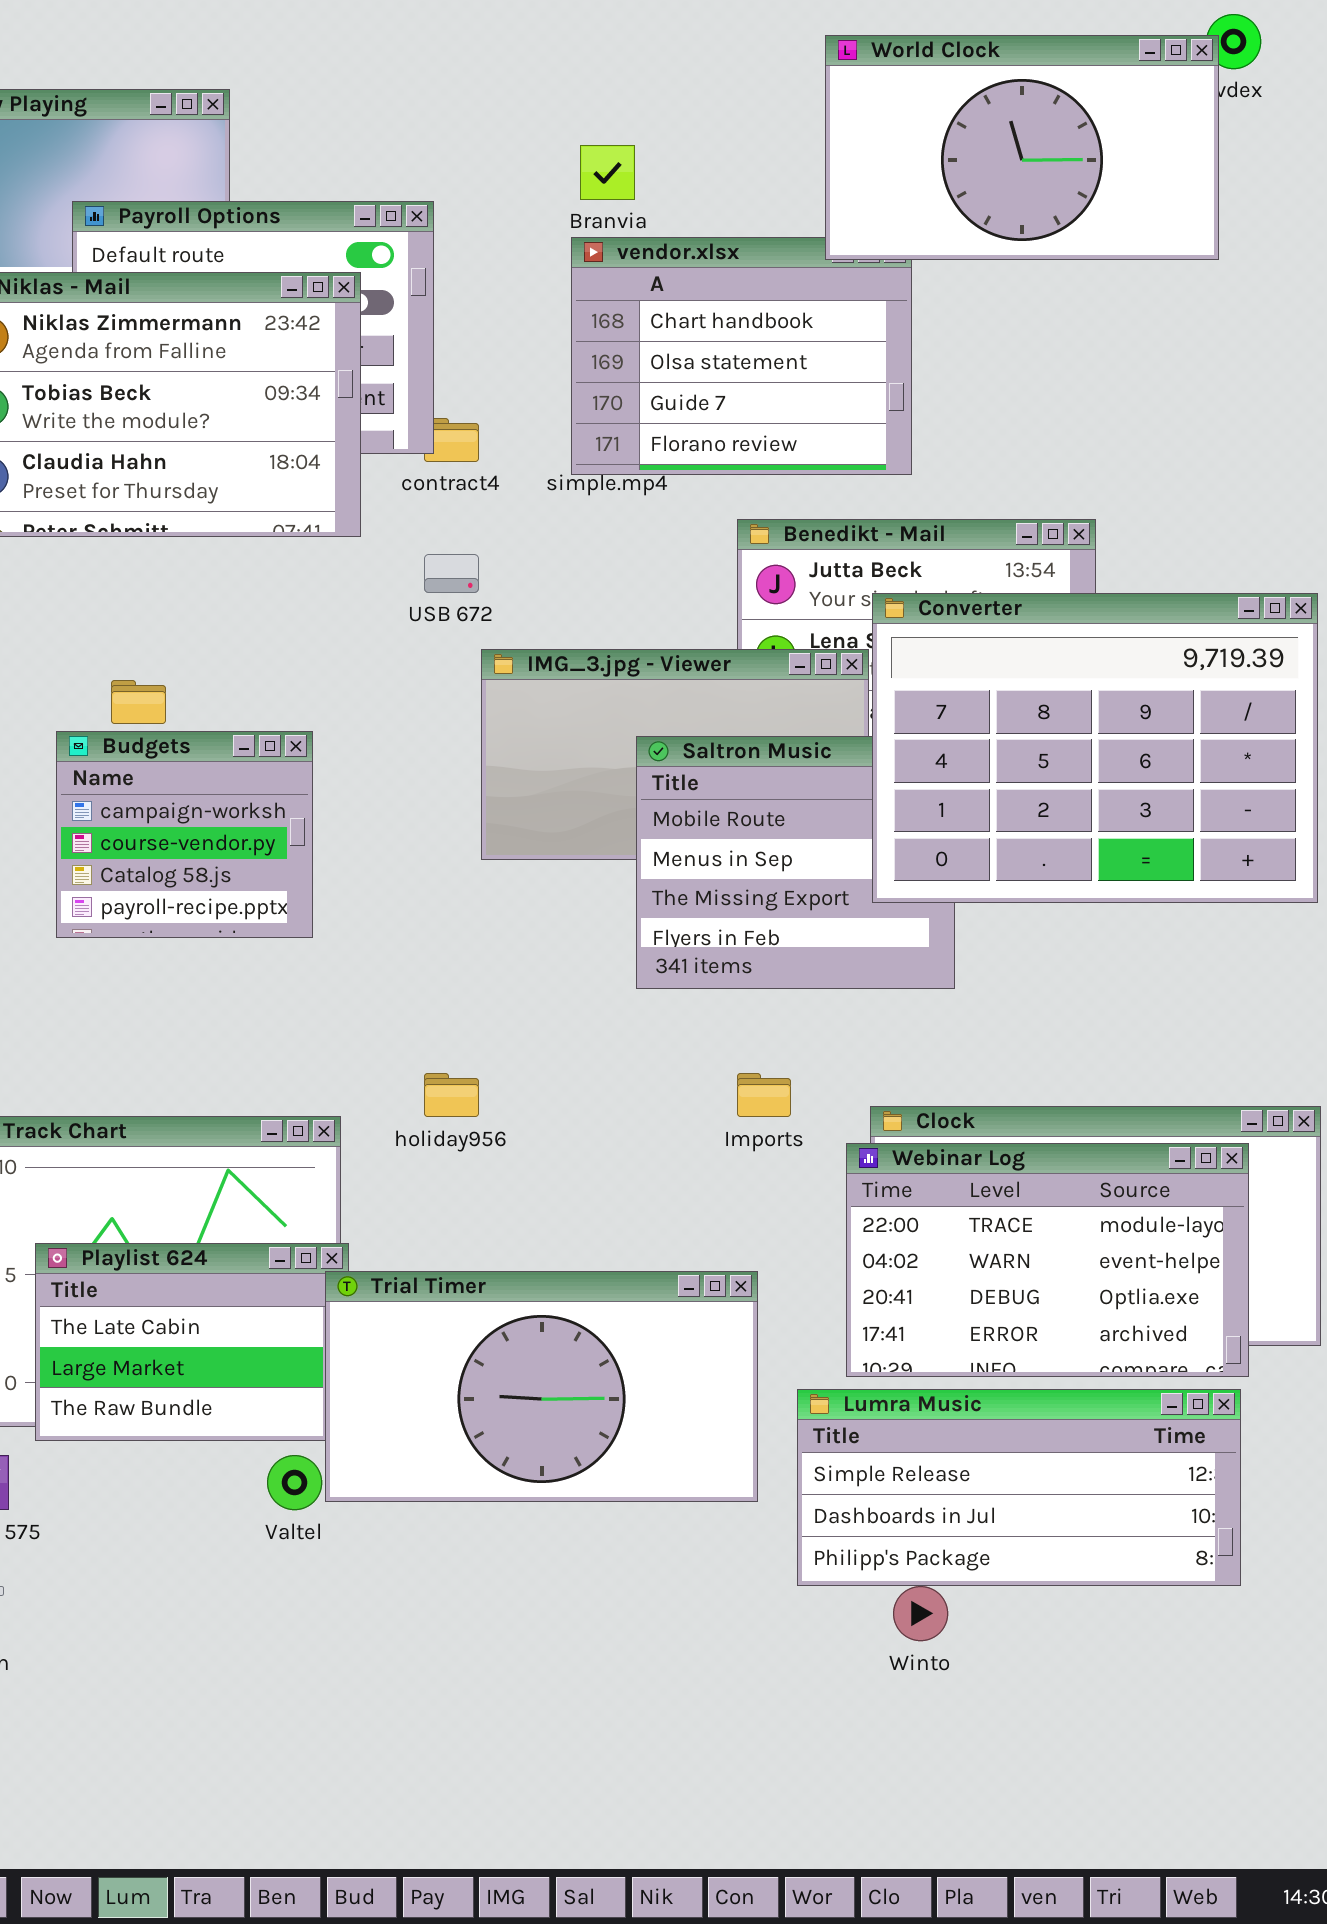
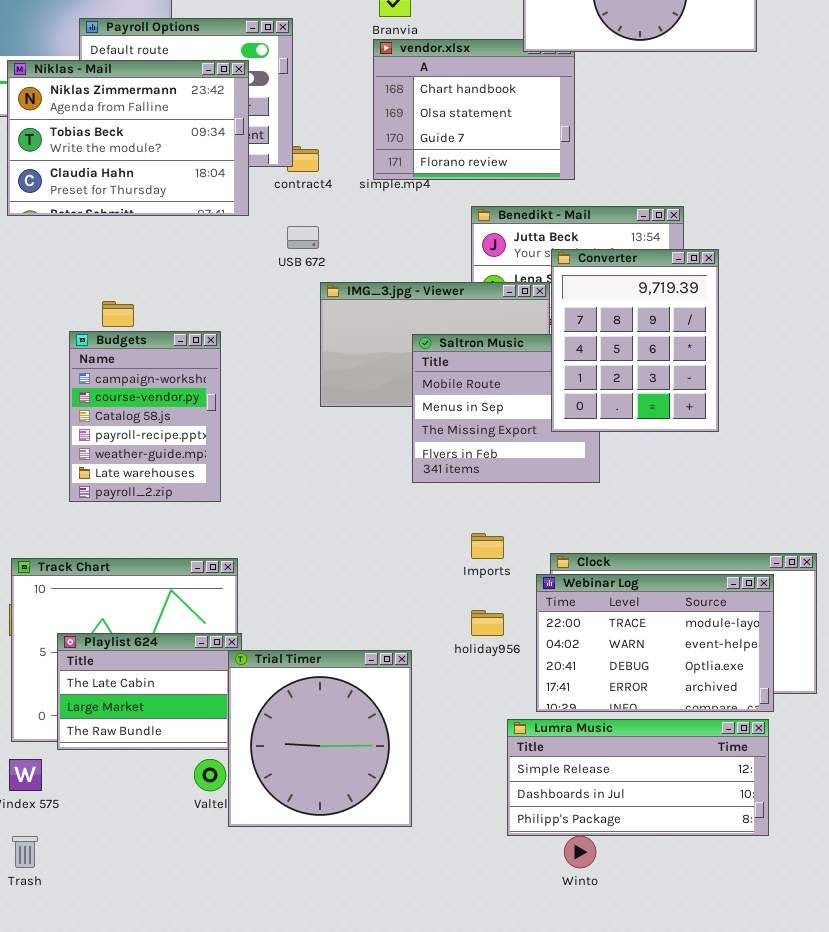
Converter: [872,593,1318,903] -> [551,249,719,432], resized
Budgets: [56,731,313,938] -> [69,331,221,502], resized
holiday956: [424,1073,479,1117] -> [471,610,504,636], moved
Trial Timer: [325,1271,758,1502] -> [228,650,412,827], resized

